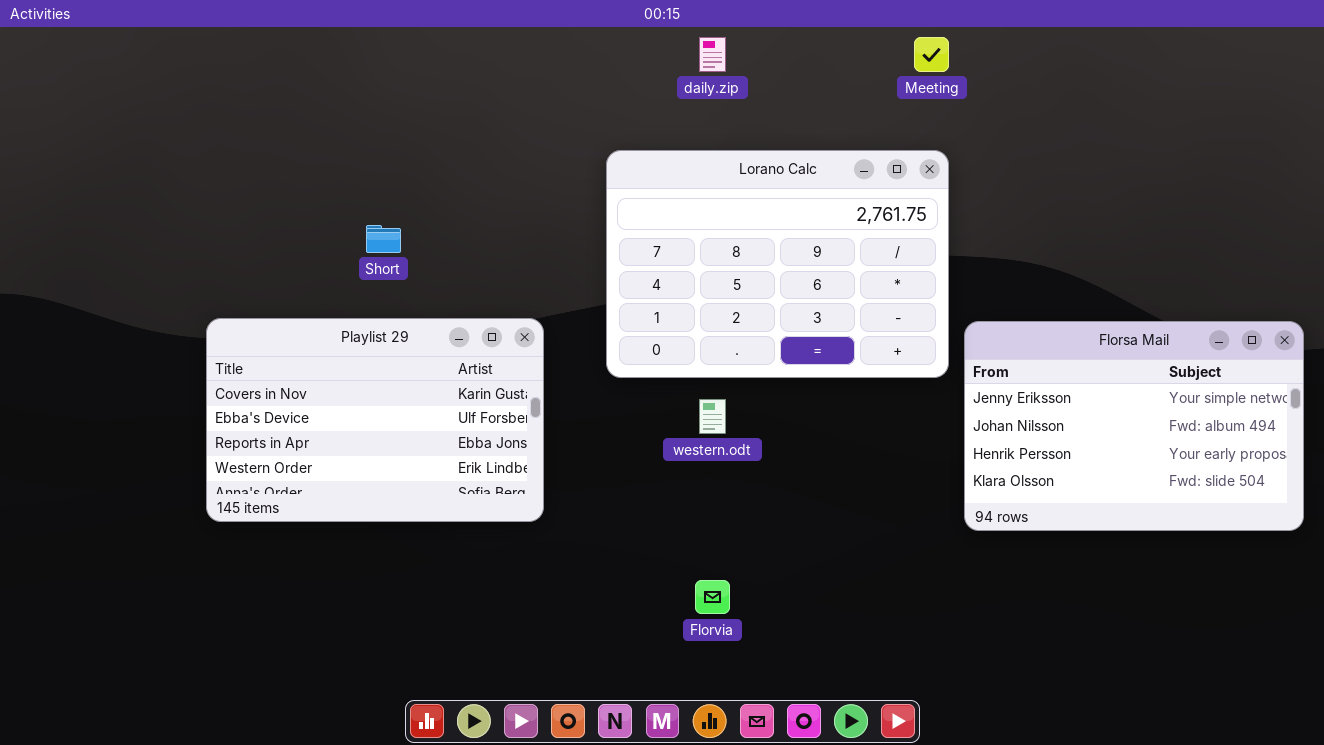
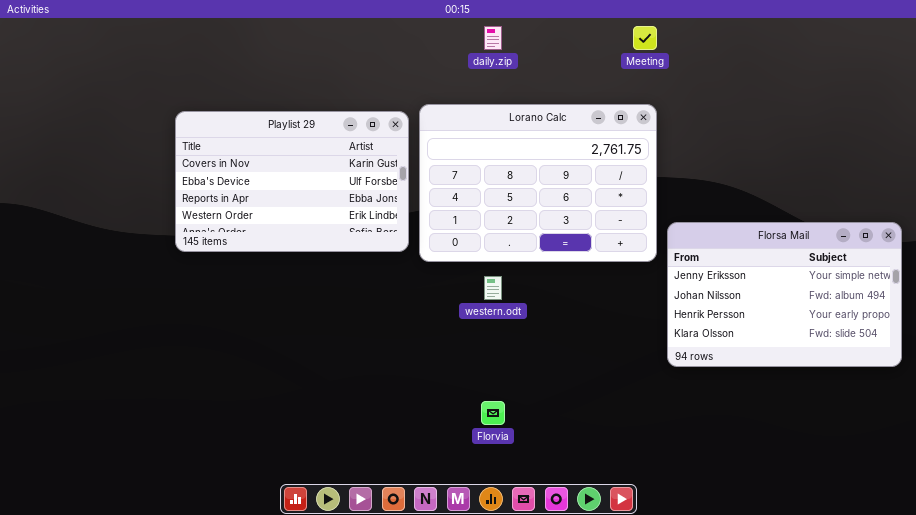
Playlist 29: [206,318,544,522] -> [175,111,409,252], moved

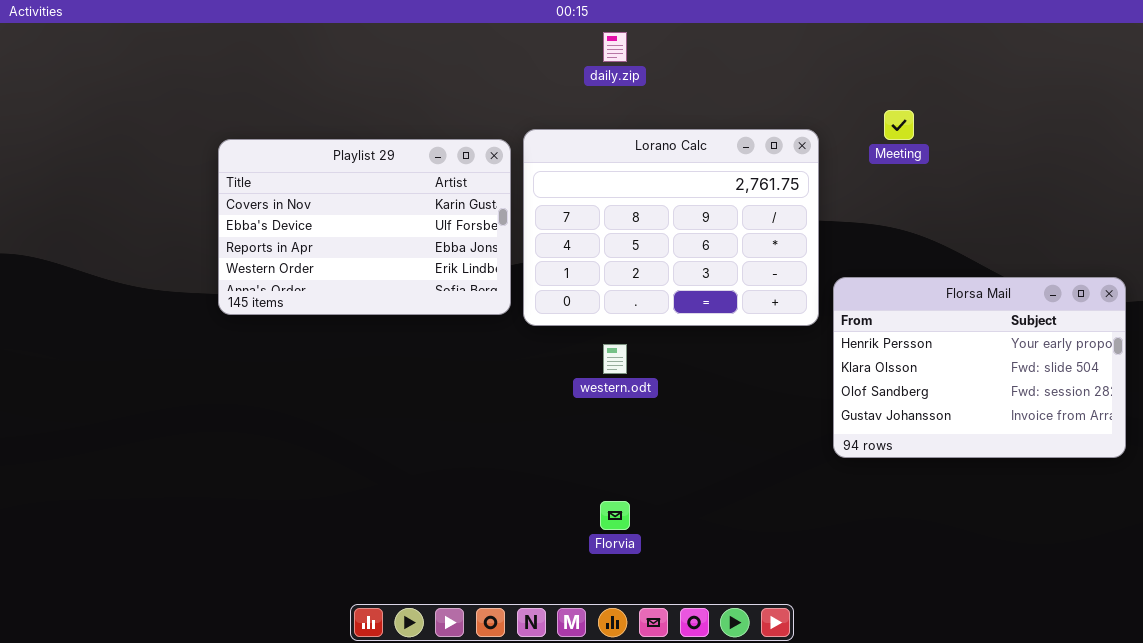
Meeting: [633,26,657,50] -> [884,110,914,140], moved
Florsa Mail: [667,222,902,367] -> [833,277,1126,458], scrolled down 2 rows

